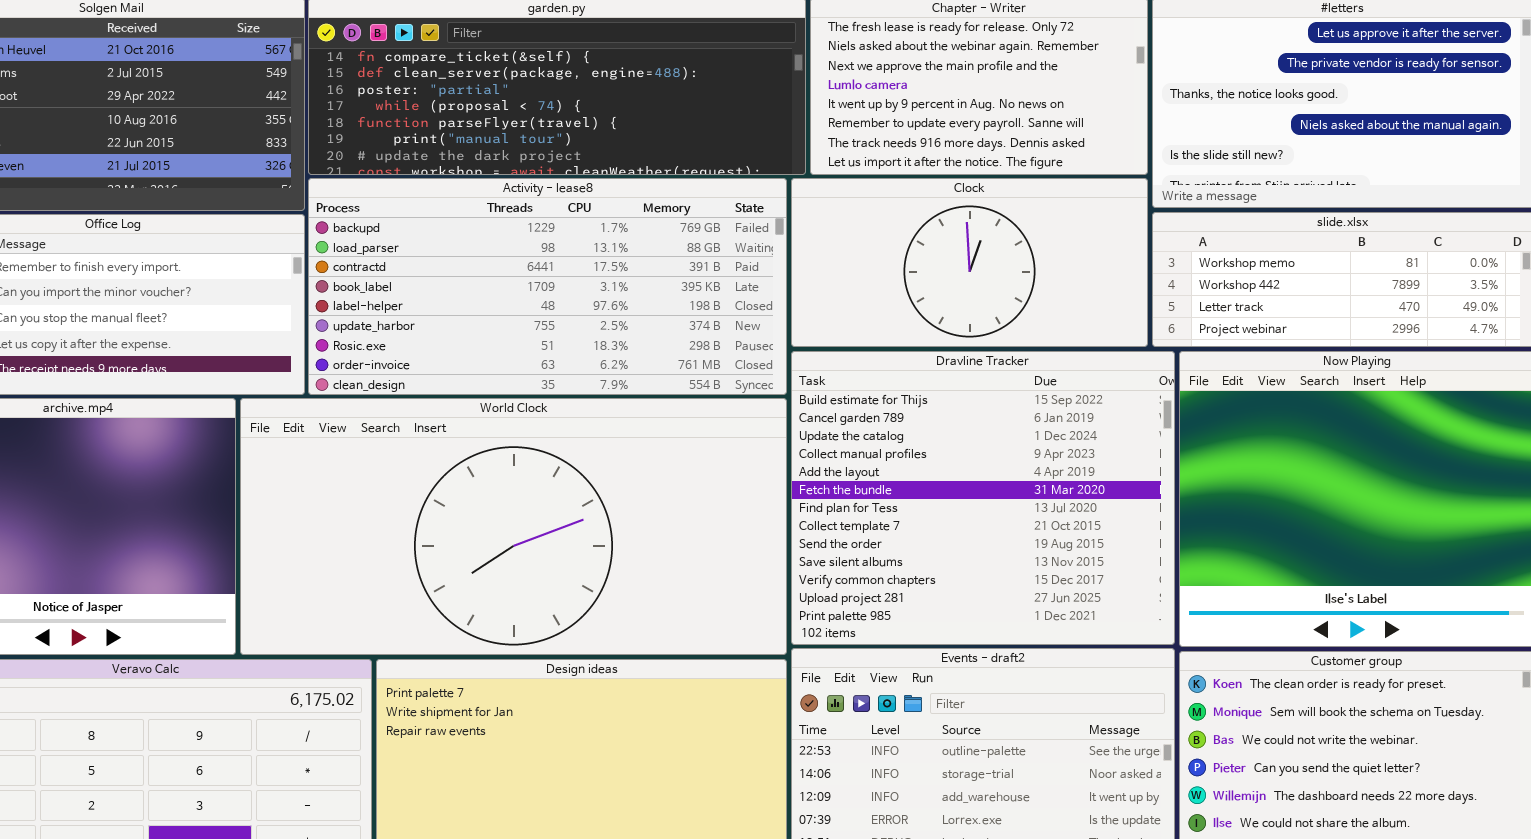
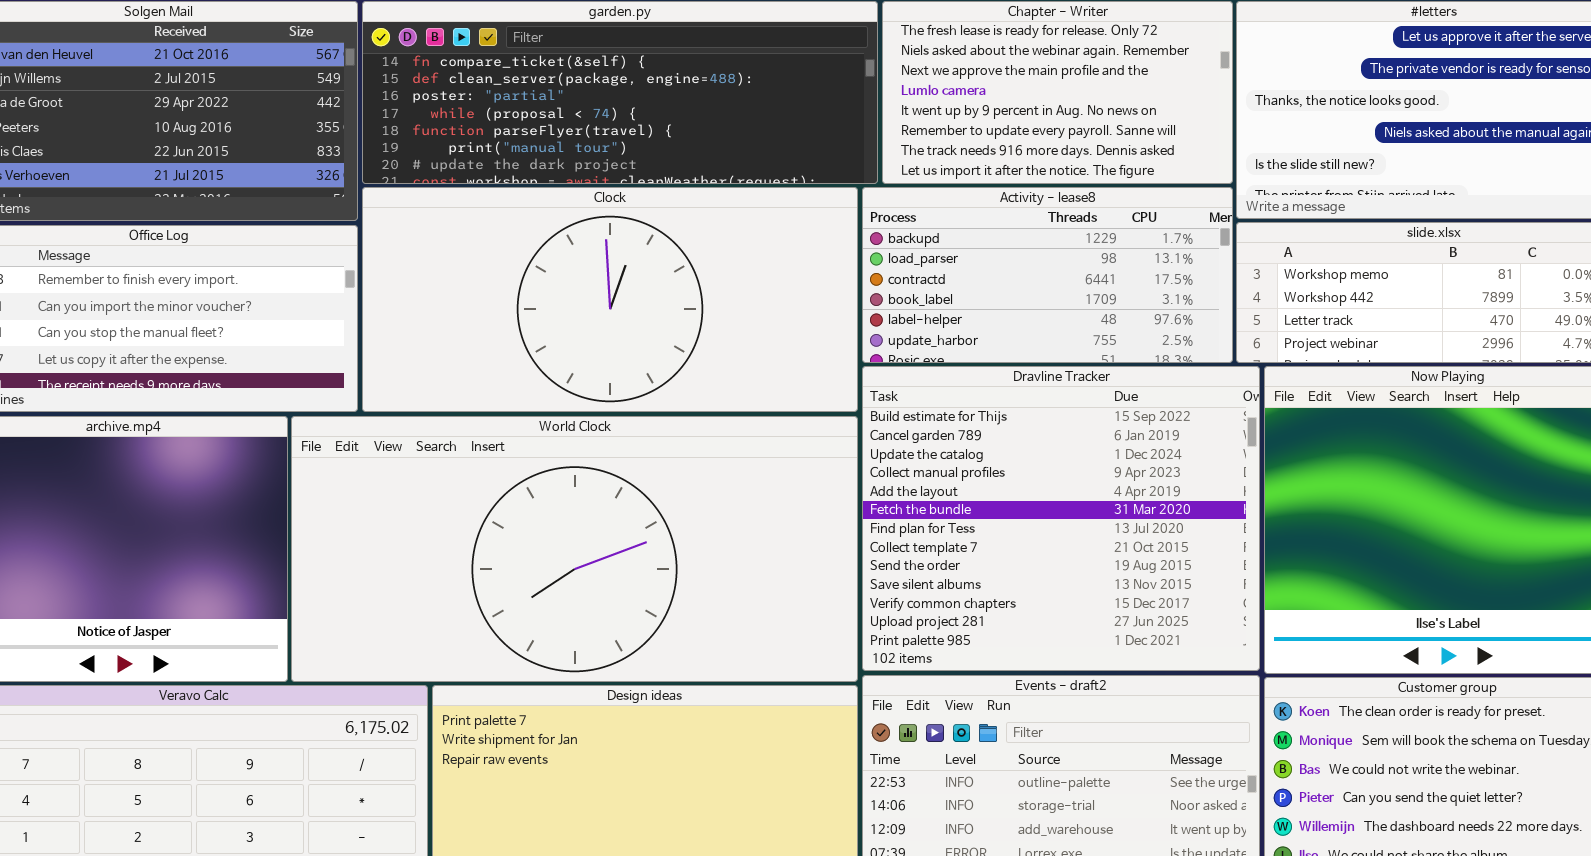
Activity - lease8: [308,178,787,395] -> [862,187,1233,363], moved, resized
Clock: [791,178,1148,347] -> [362,187,858,412], moved, resized

